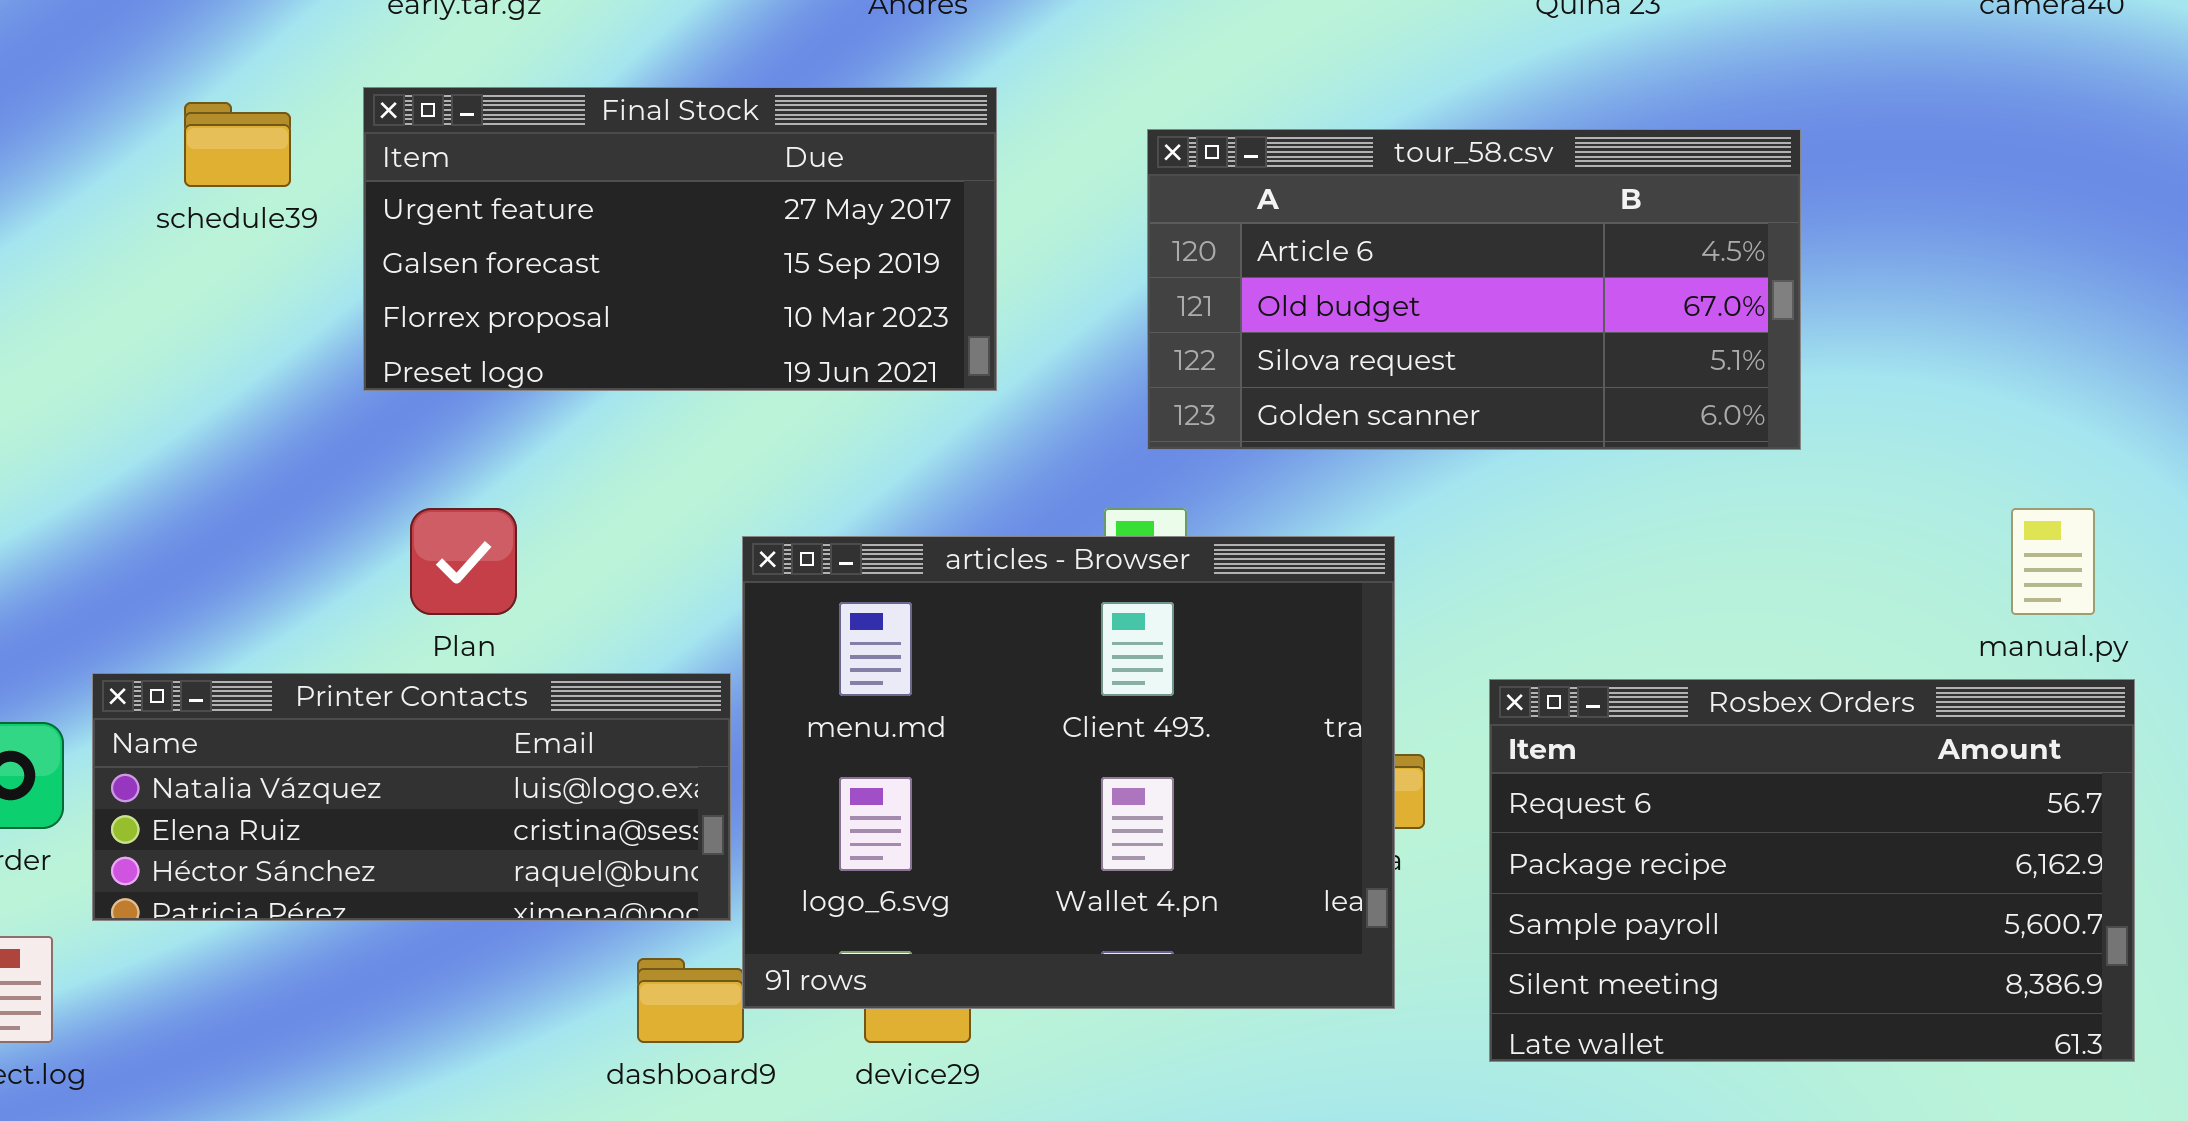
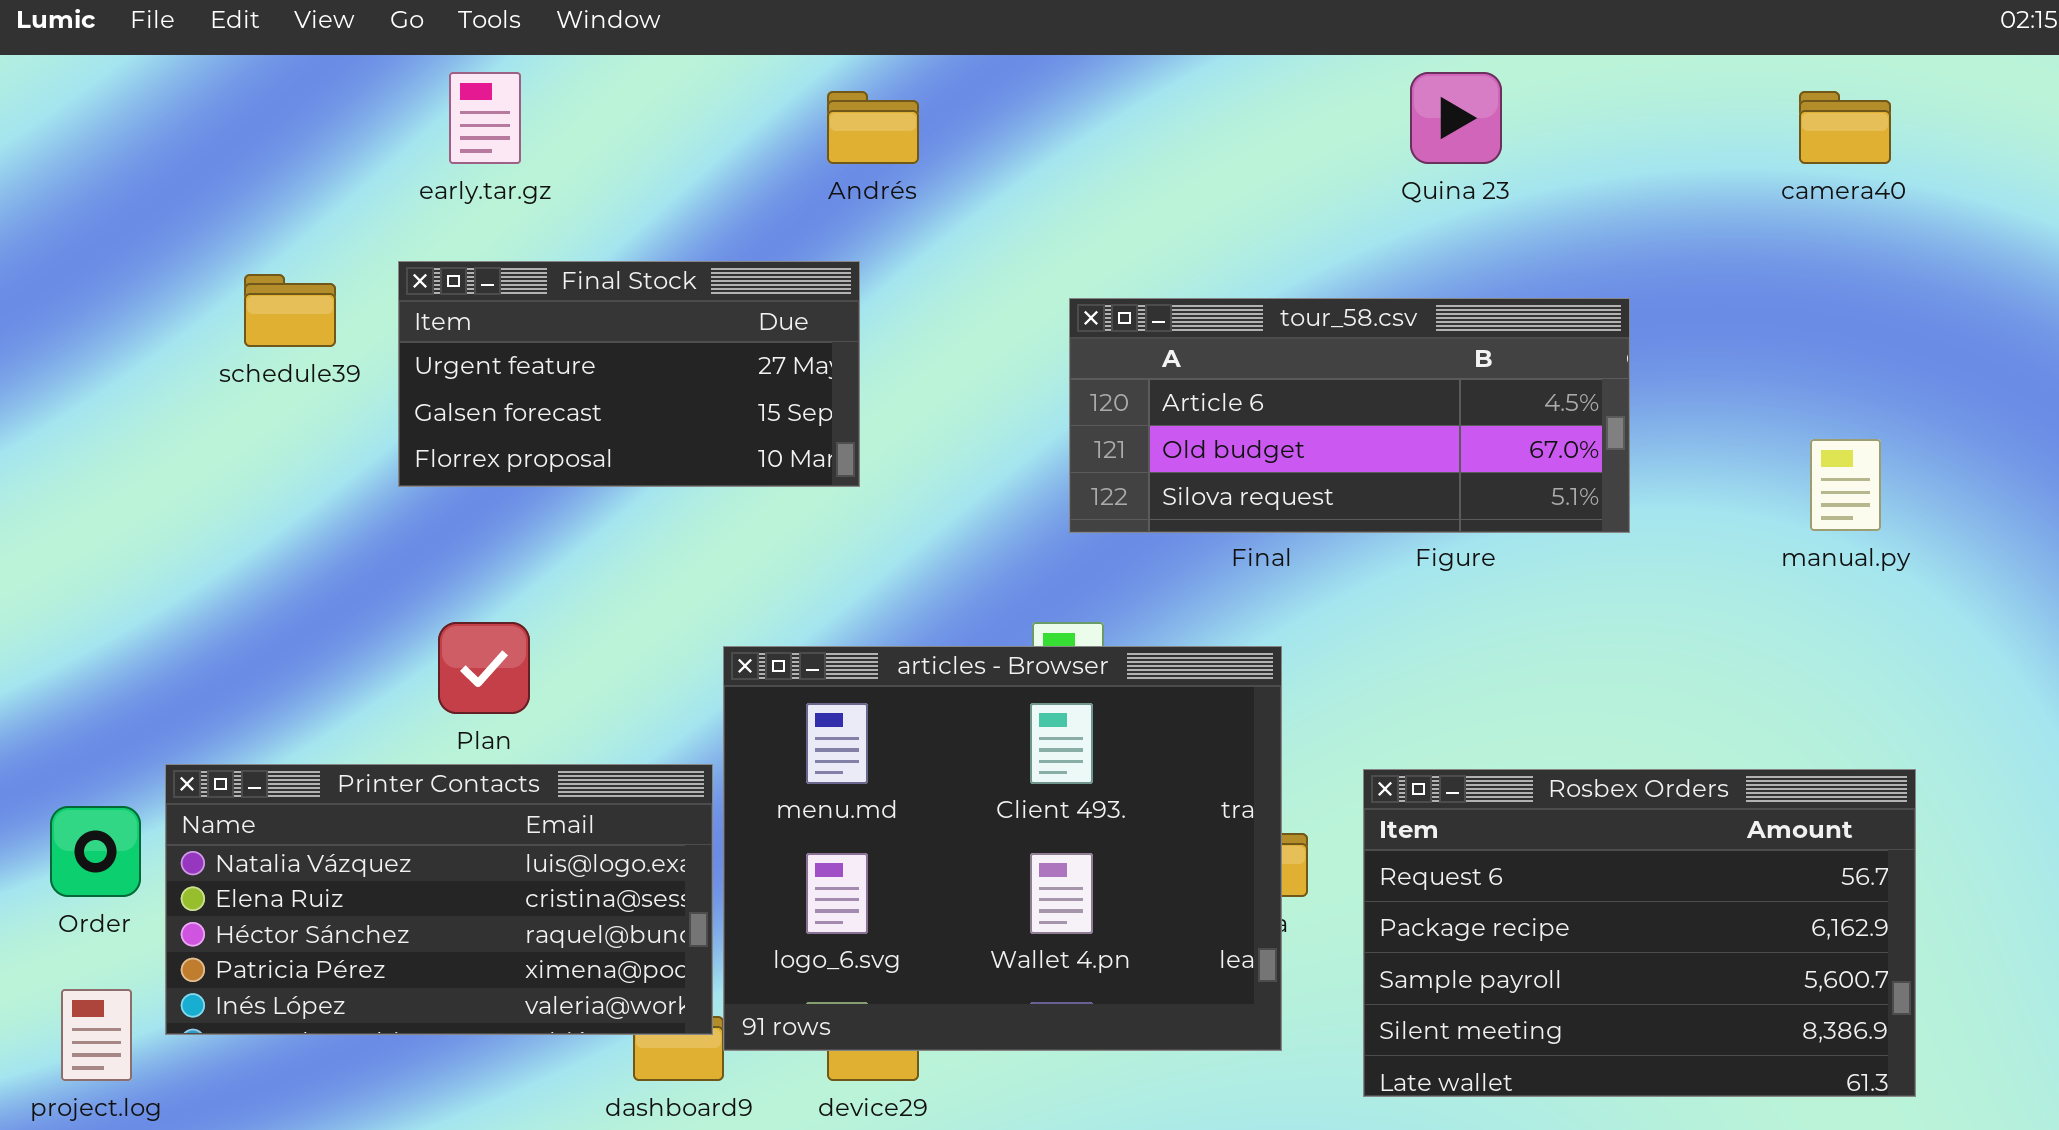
Final Stock: [363,87,997,391] -> [398,261,860,487], resized
tour_58.csv: [1147,129,1801,450] -> [1069,298,1630,533], resized
manual.py: [2011,508,2095,615] -> [1810,439,1881,531], moved
Printer Contacts: [92,673,731,921] -> [165,764,713,1035], resized

